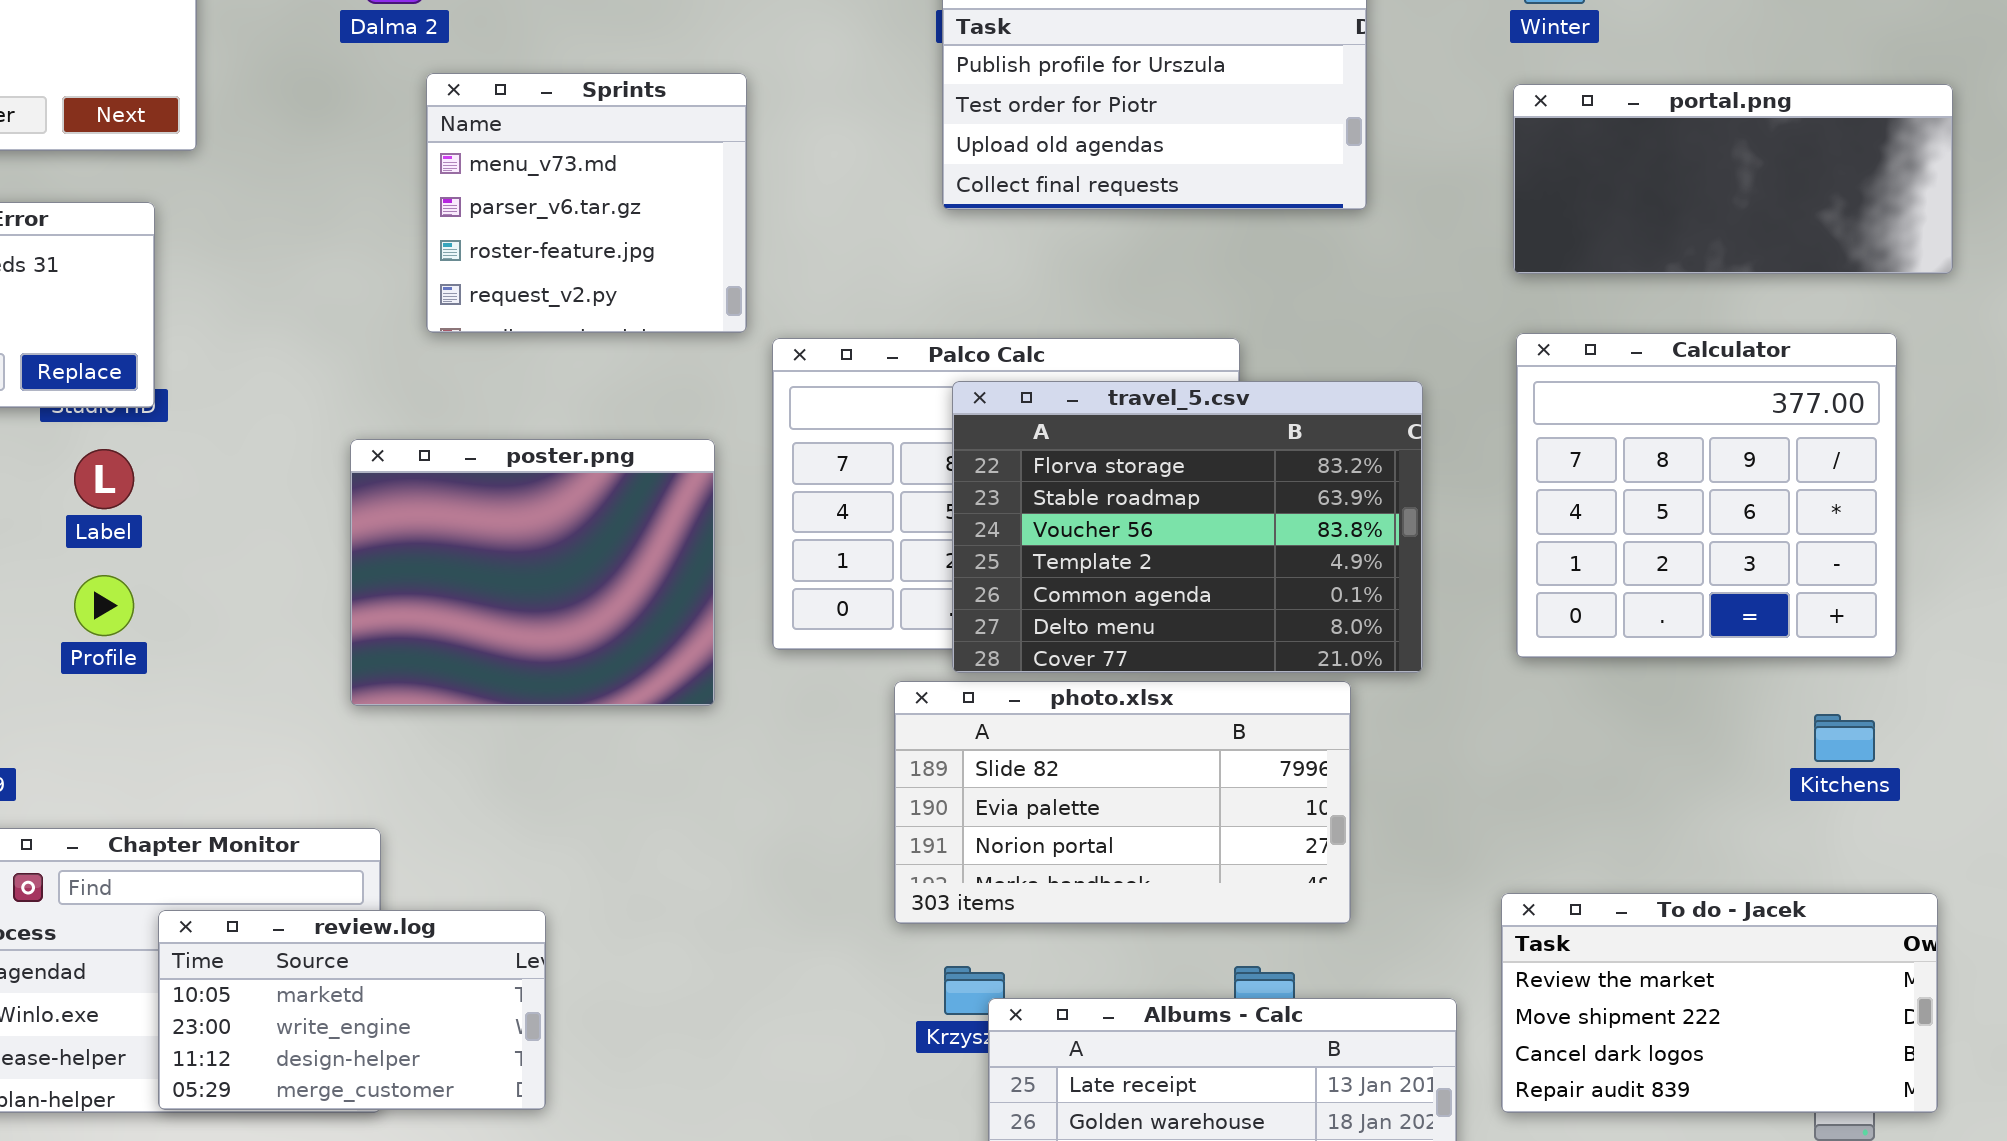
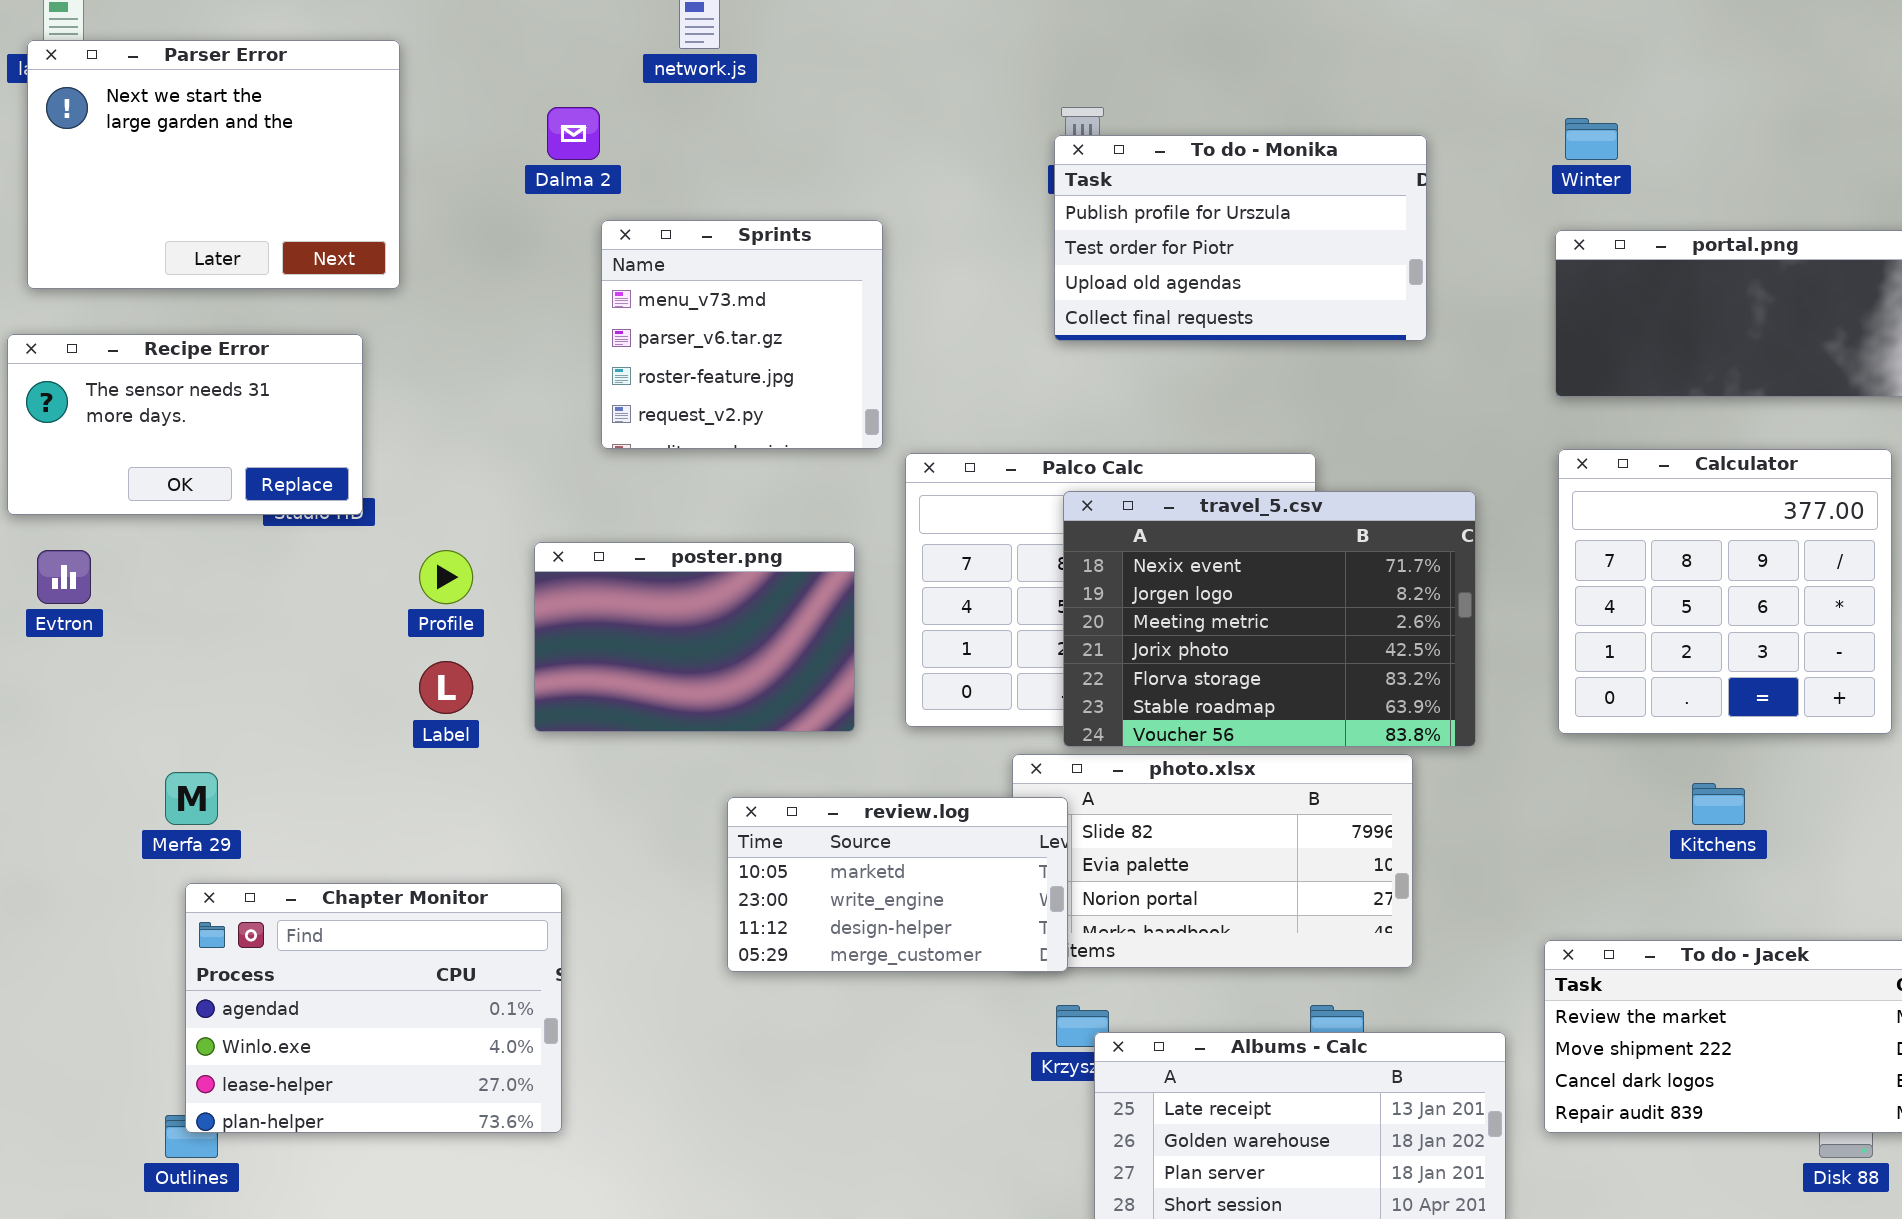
travel_5.csv: [952,381,1423,673] -> [1063,491,1476,747], scrolled up 4 rows
poster.png: [350,439,715,706] -> [534,542,855,732], resized
Label: [74,449,134,509] -> [419,661,473,714], moved
Profile: [74,575,134,636] -> [419,550,473,604], moved
Kitchens: [1814,714,1875,762] -> [1692,783,1745,825], moved
review.log: [158,910,546,1110] -> [727,797,1068,972], moved

